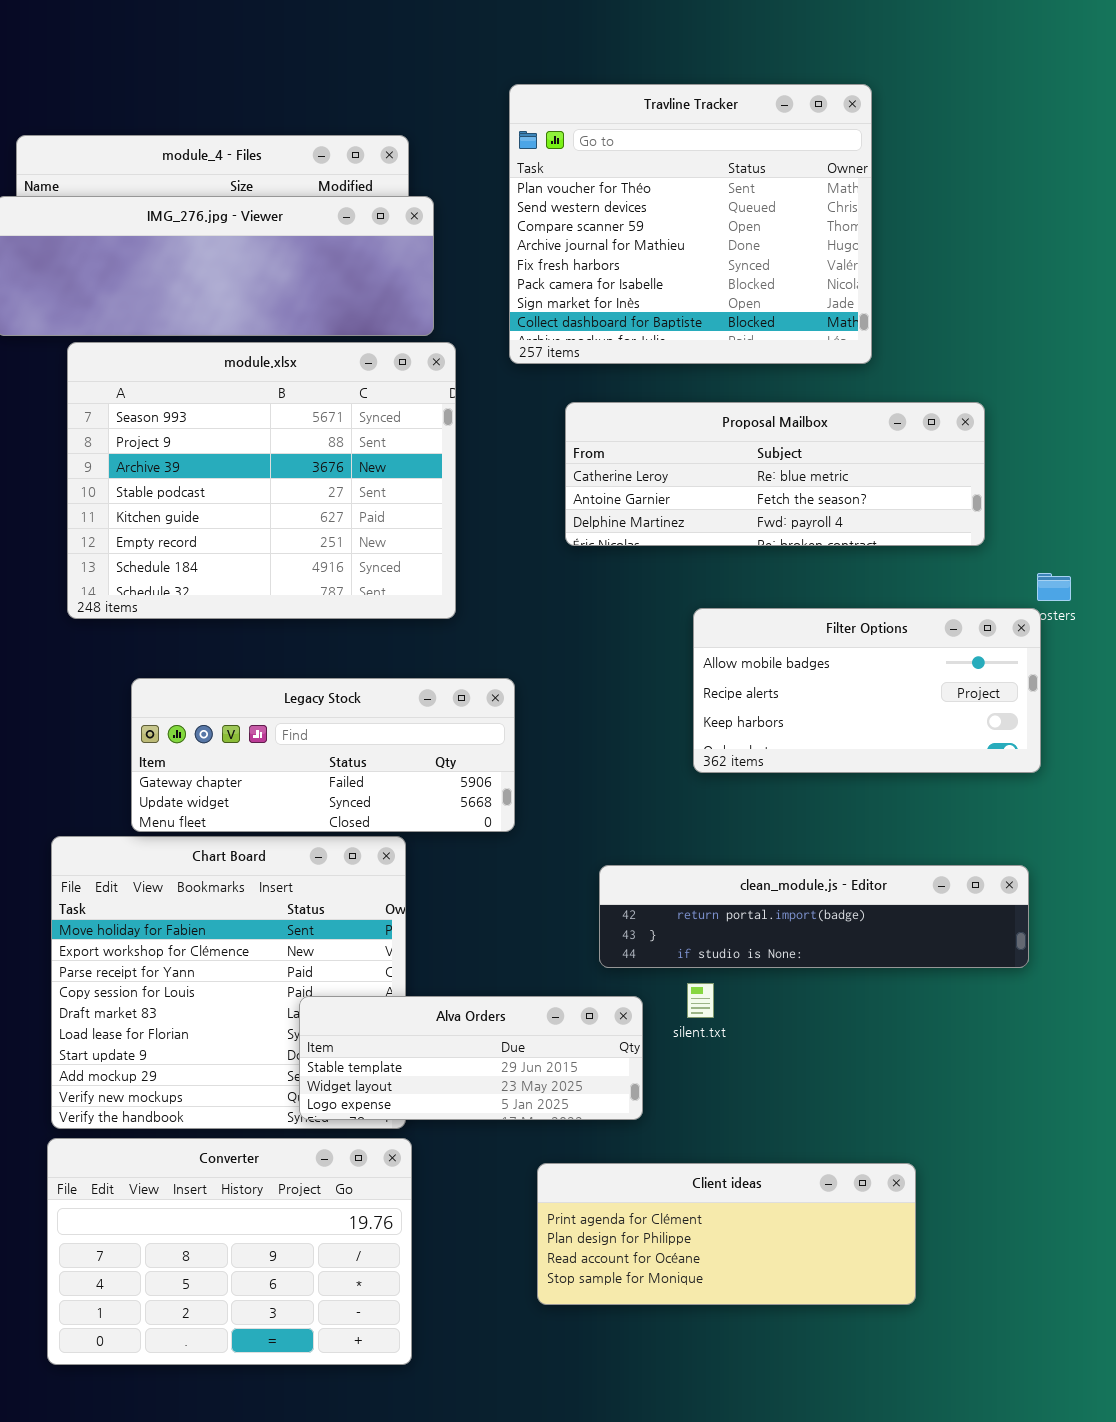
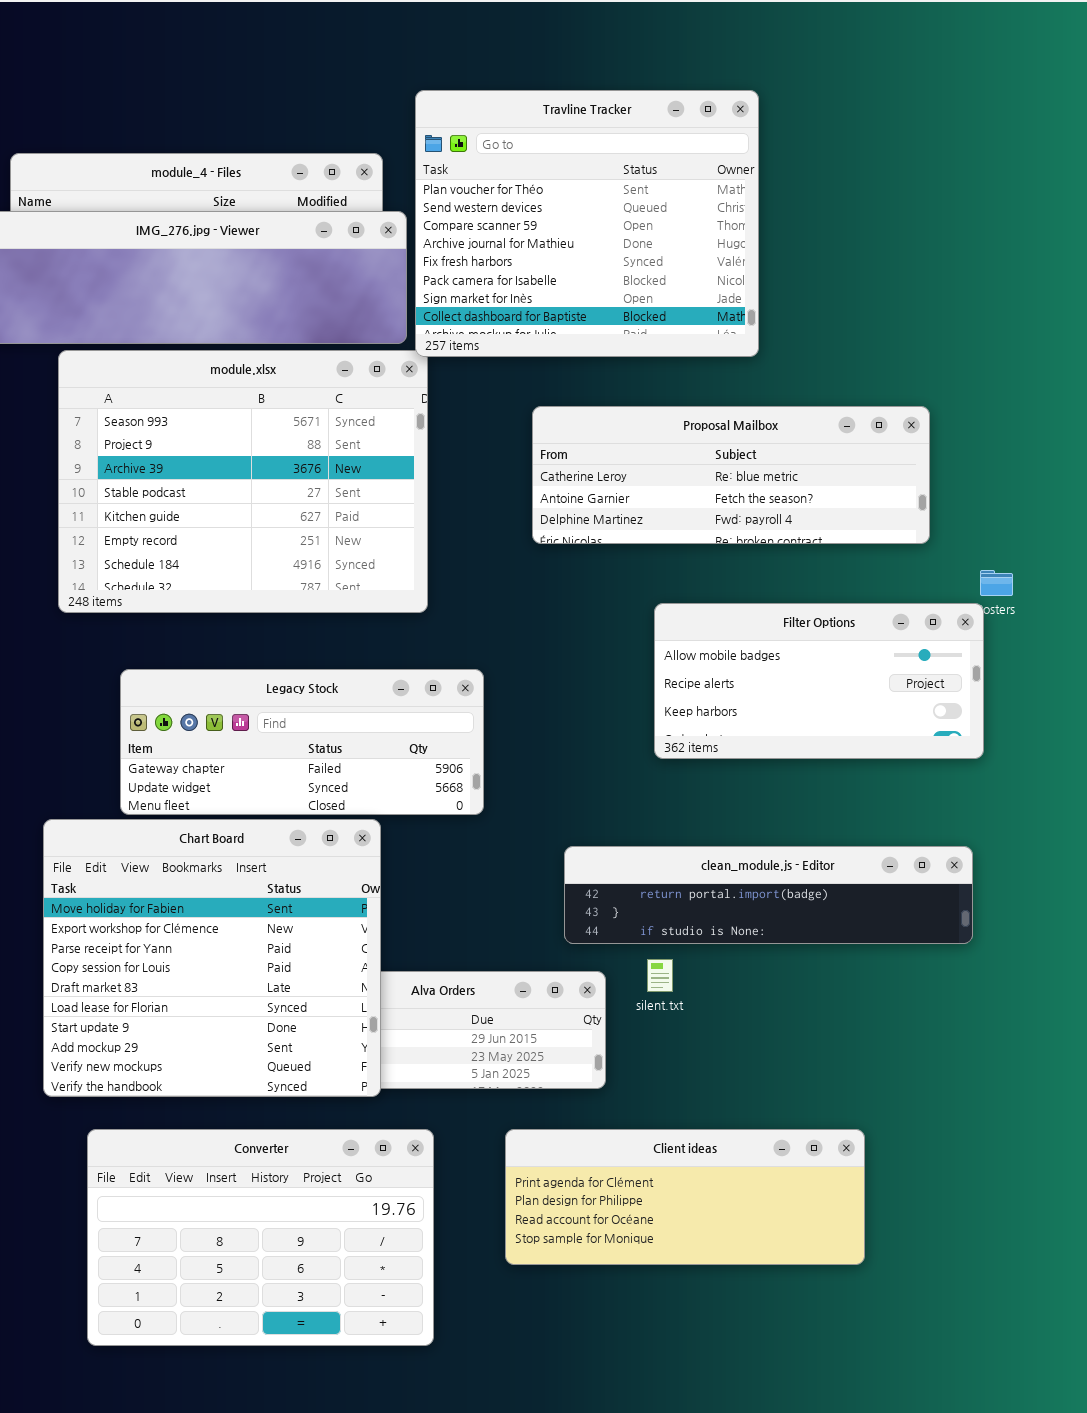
Travline Tracker: [509,84,872,364] -> [415,90,759,357], moved
Chart Board: [51,836,406,1129] -> [43,819,381,1097], raised
Converter: [47,1138,412,1365] -> [87,1129,434,1346], moved

